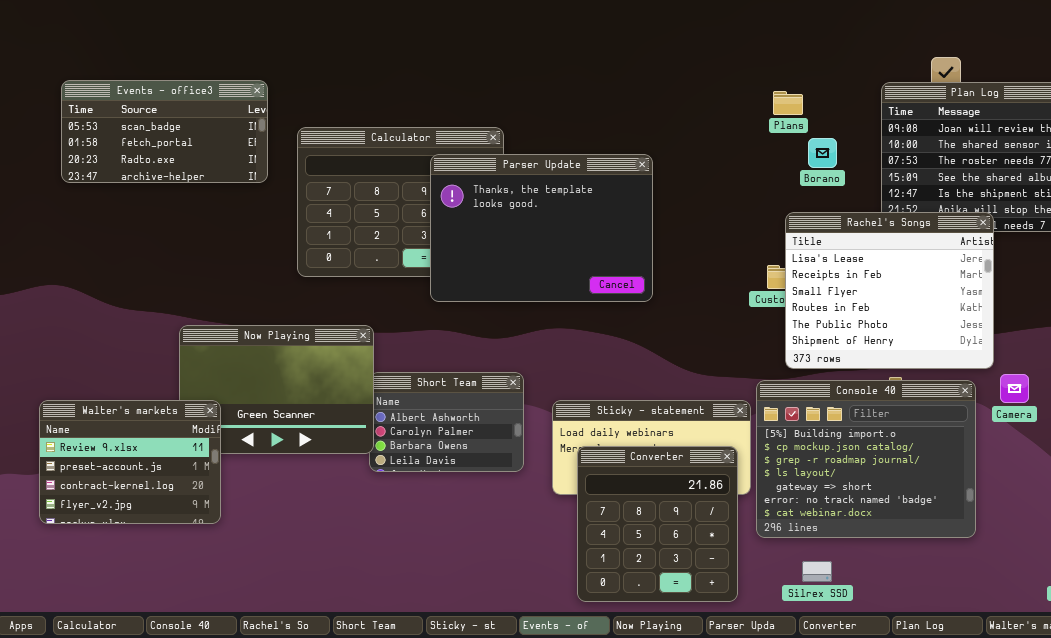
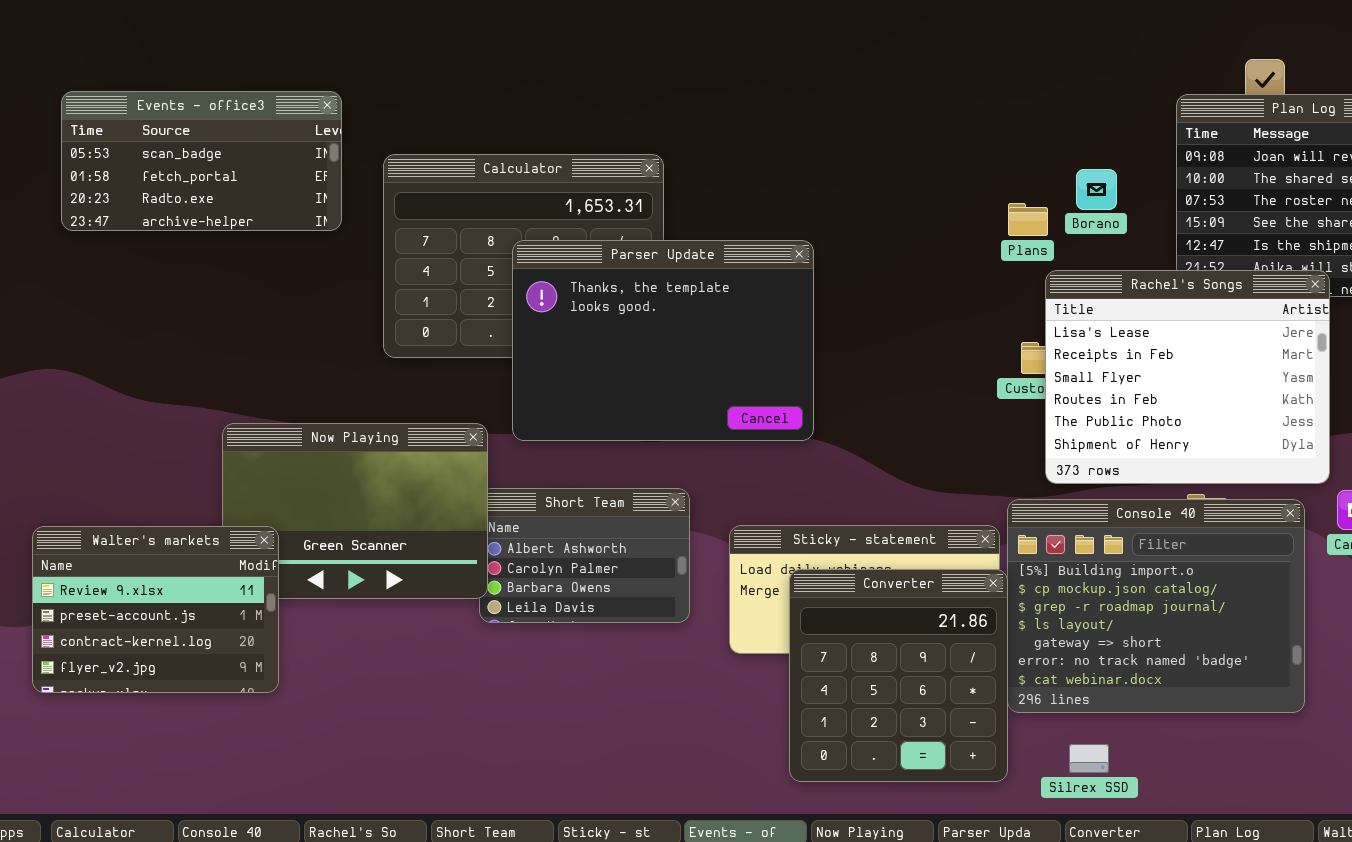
Plans: [773,91,803,115] -> [1008,203,1048,236], moved
Parser Update: [430,154,653,302] -> [512,240,814,441], moved
Converter: [577,446,738,602] -> [789,569,1008,782], moved

